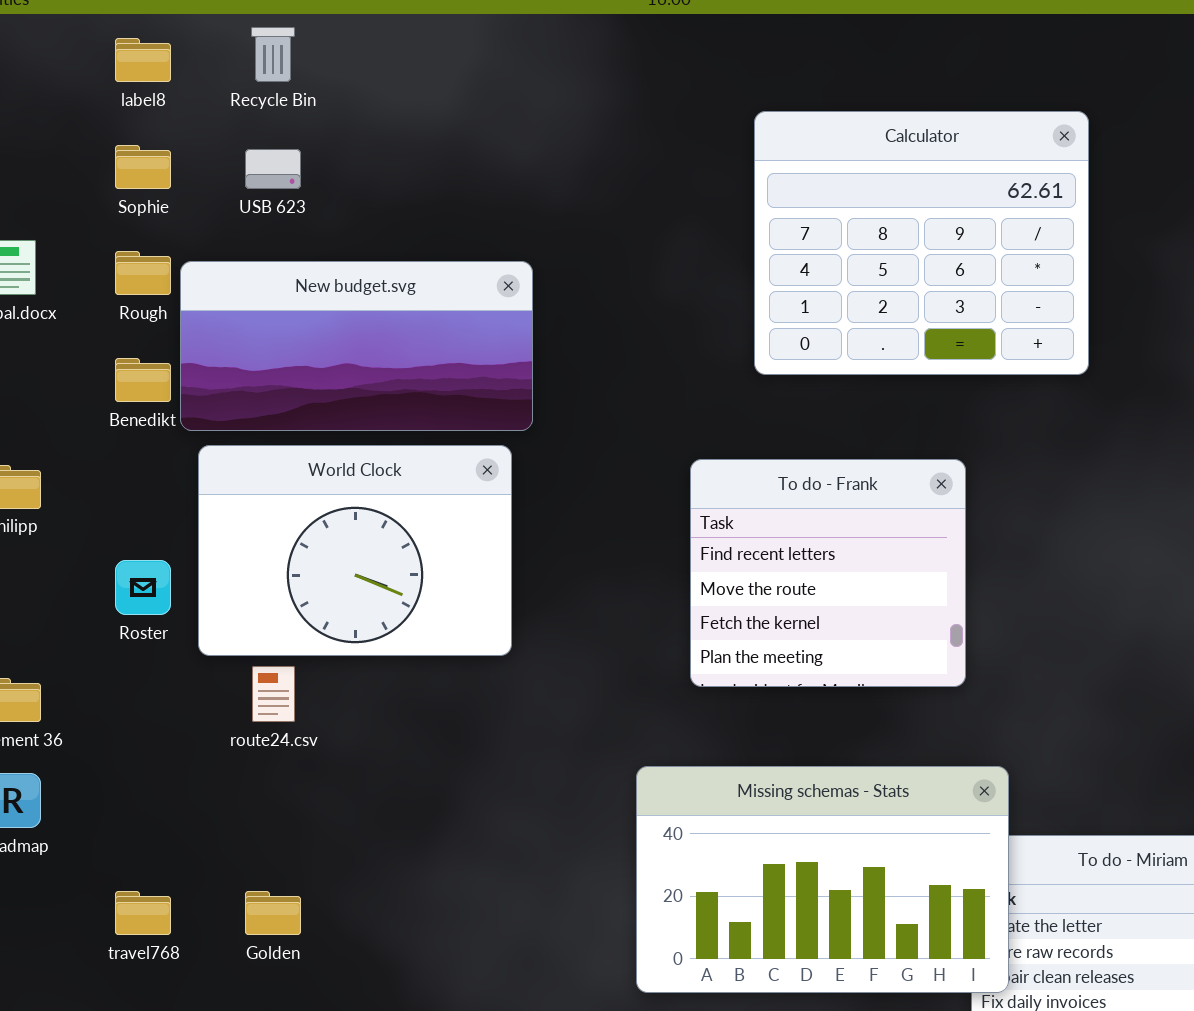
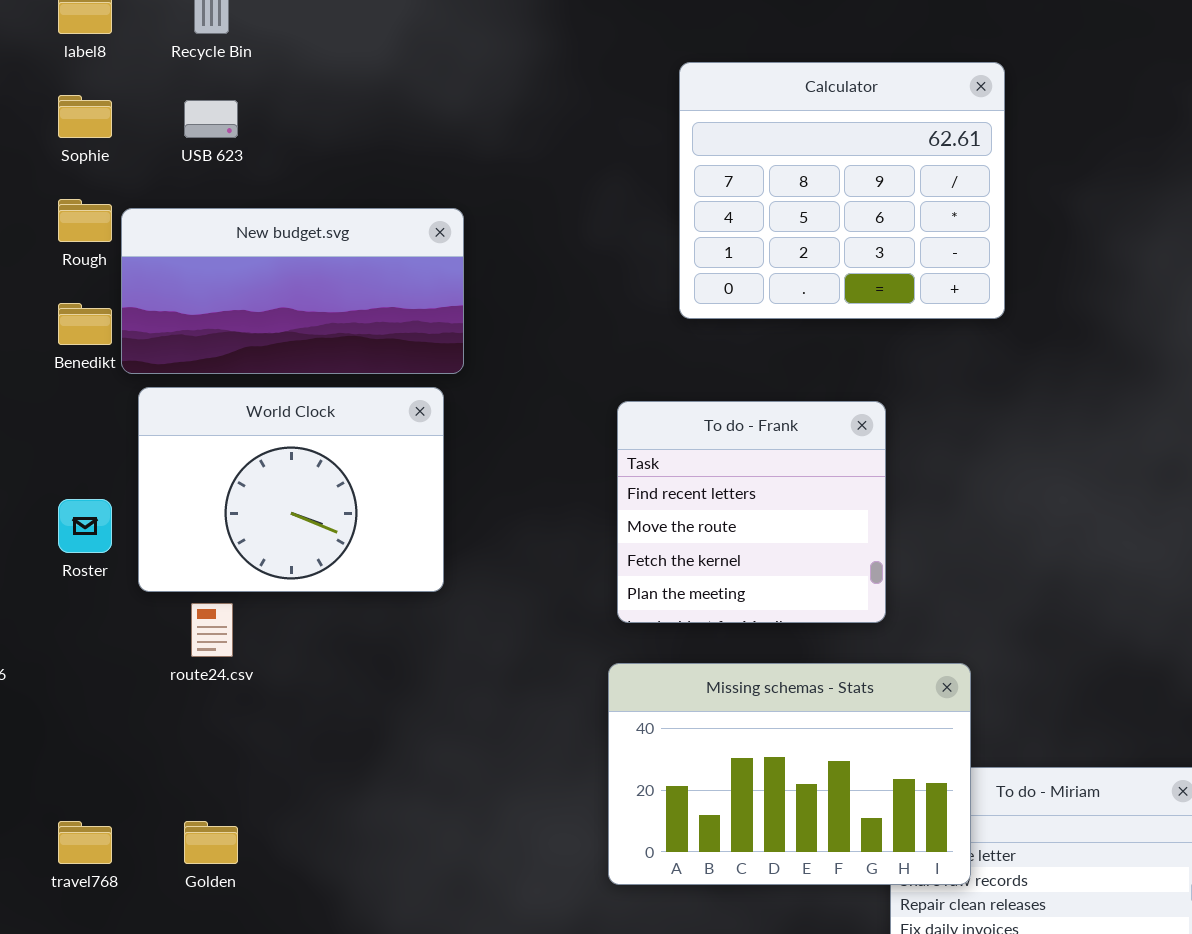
Missing schemas - Stats: [636,766,1009,993] -> [608,663,971,885], moved

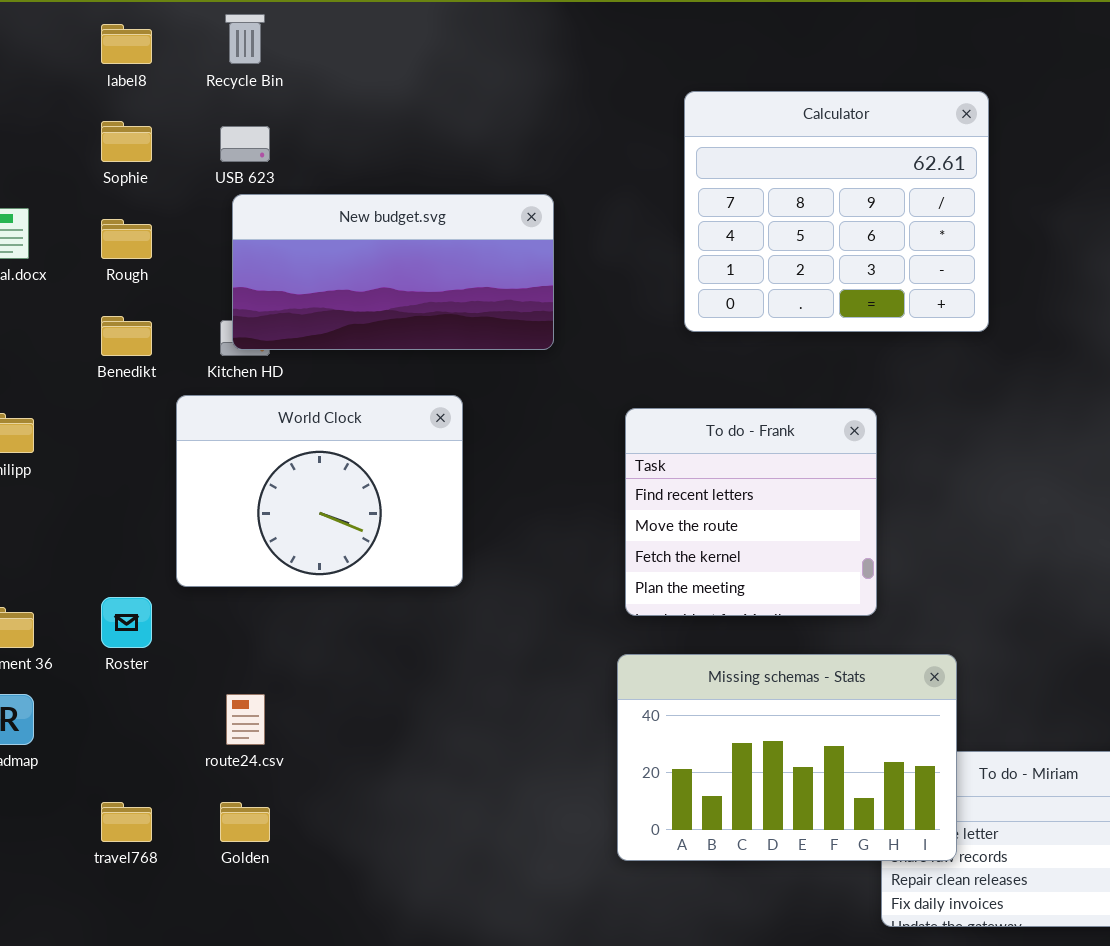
New budget.svg: [121,208,464,374] -> [232,194,554,350], moved
Roster: [58,499,112,553] -> [101,597,152,648], moved
route24.csv: [191,603,233,657] -> [226,694,265,745], moved

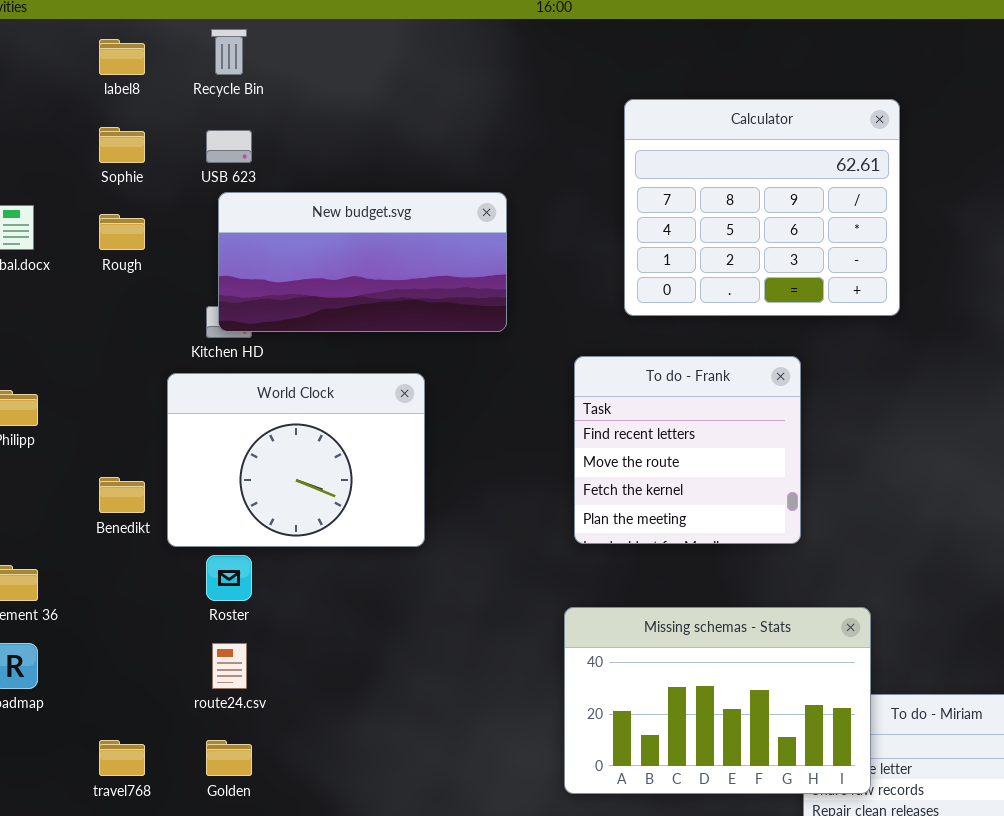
Benedikt: [101,316,152,356] -> [99,477,145,513], moved
To do - Frank: [625,408,877,616] -> [574,356,801,544], moved
Roster: [101,597,152,648] -> [206,555,252,601], moved

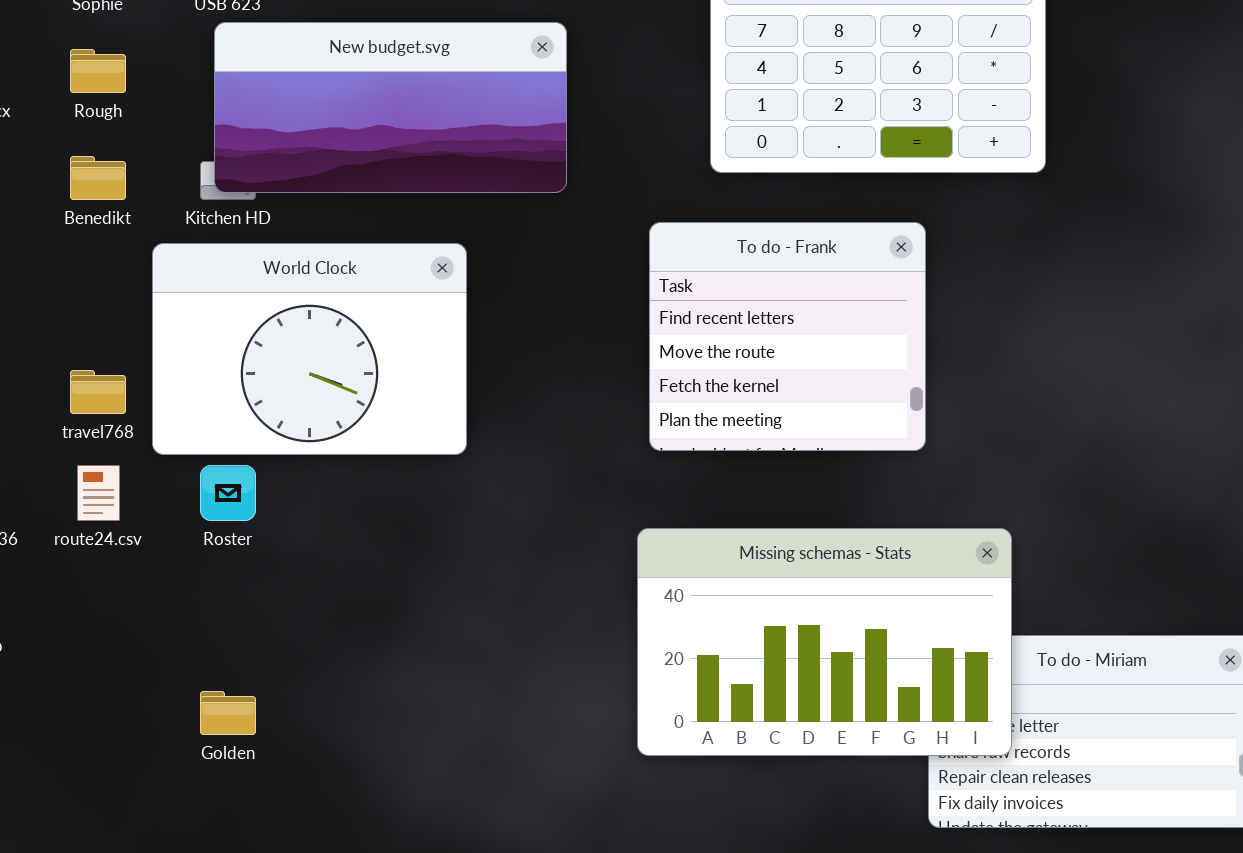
Benedikt: [99,477,145,513] -> [70,156,126,200], moved
route24.csv: [212,643,247,689] -> [77,465,120,521], moved
travel768: [99,740,145,776] -> [70,370,126,414], moved

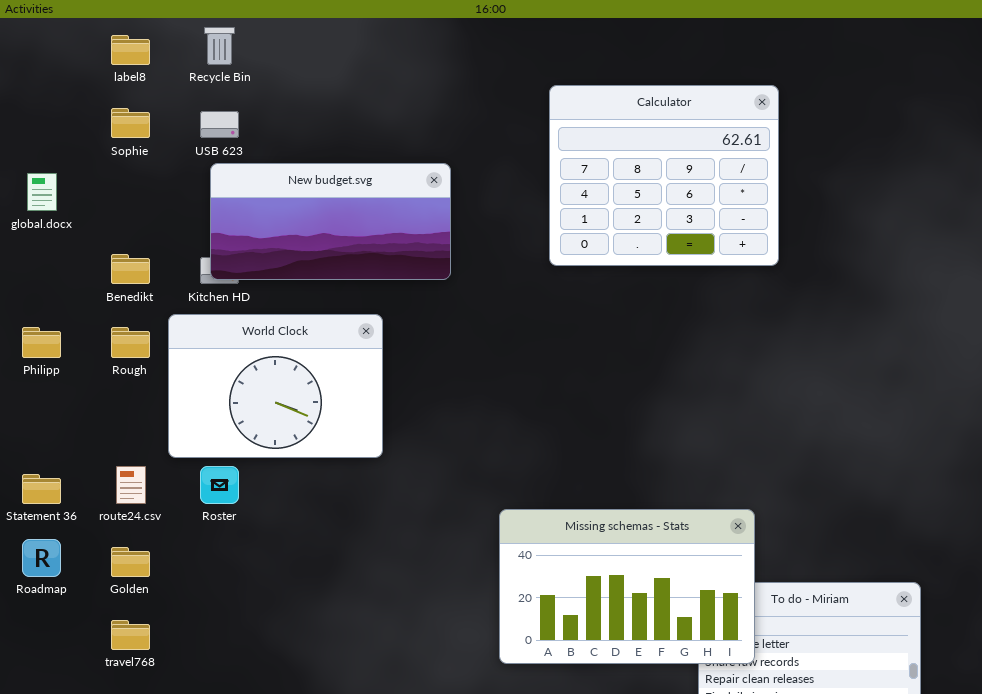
Rough: [70,49,126,93] -> [111,327,150,358], moved
To do - Frank: [649,222,926,451] -> none, closed
travel768: [70,370,126,414] -> [111,620,150,650], moved
Golden: [200,691,256,735] -> [111,547,150,577], moved

